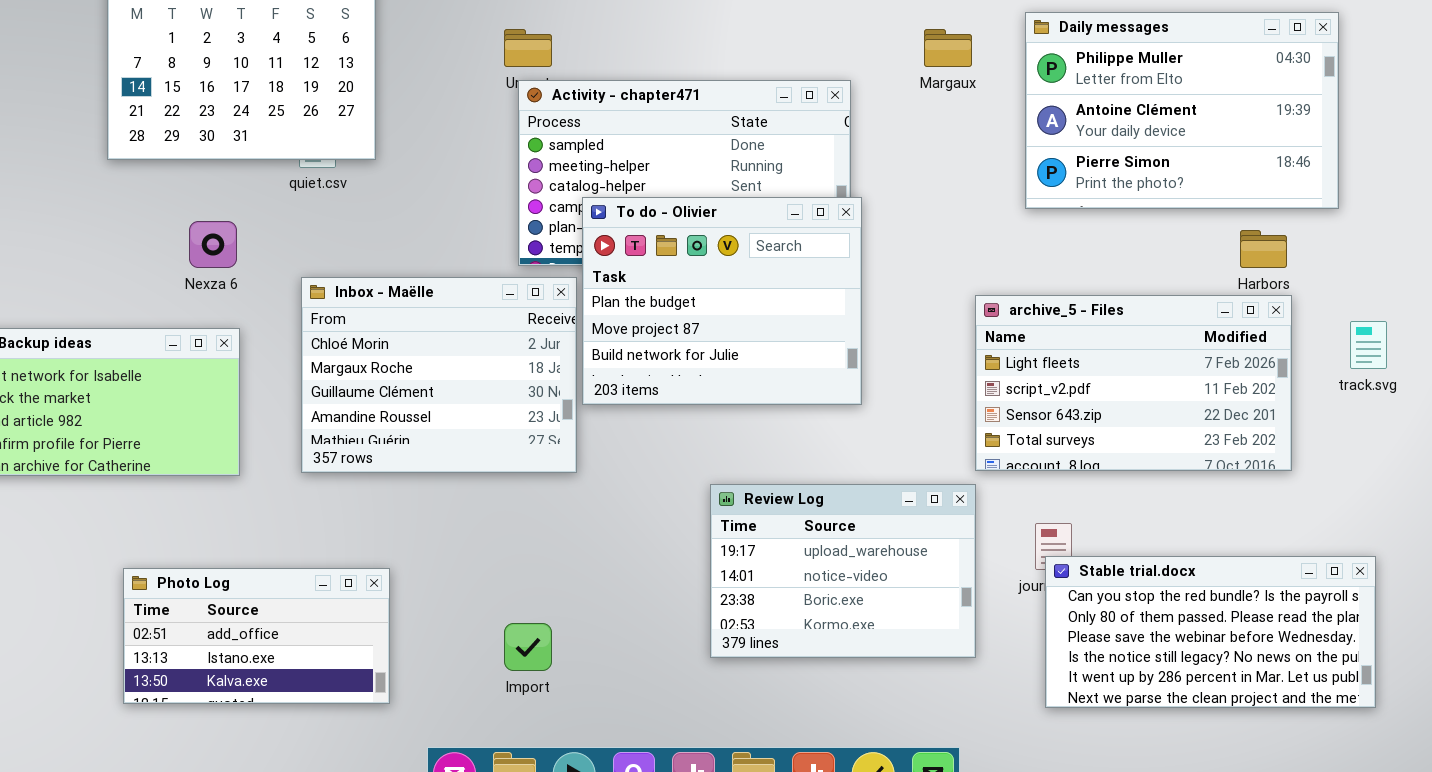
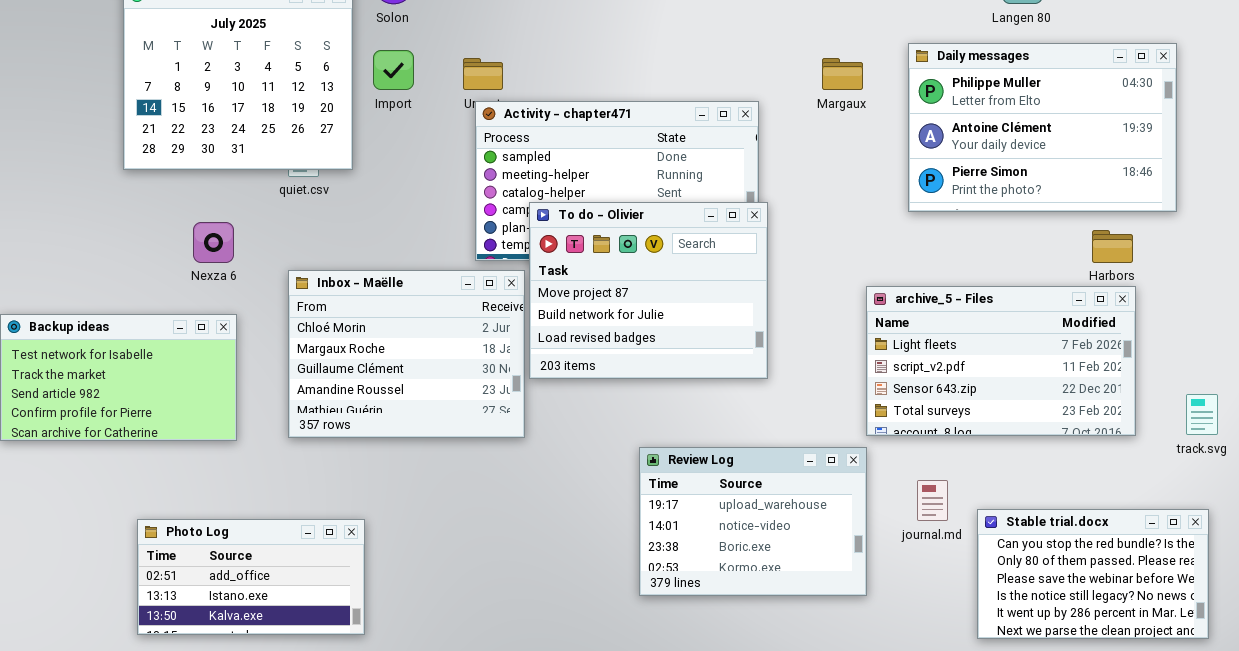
To do - Olivier: [582,197,862,405] -> [529,202,768,379], scrolled down 1 row
track.svg: [1350,321,1387,369] -> [1186,394,1218,435], moved
Stable trial.docx: [1045,556,1376,708] -> [977,509,1209,639], resized
Import: [504,623,552,671] -> [373,50,414,90], moved

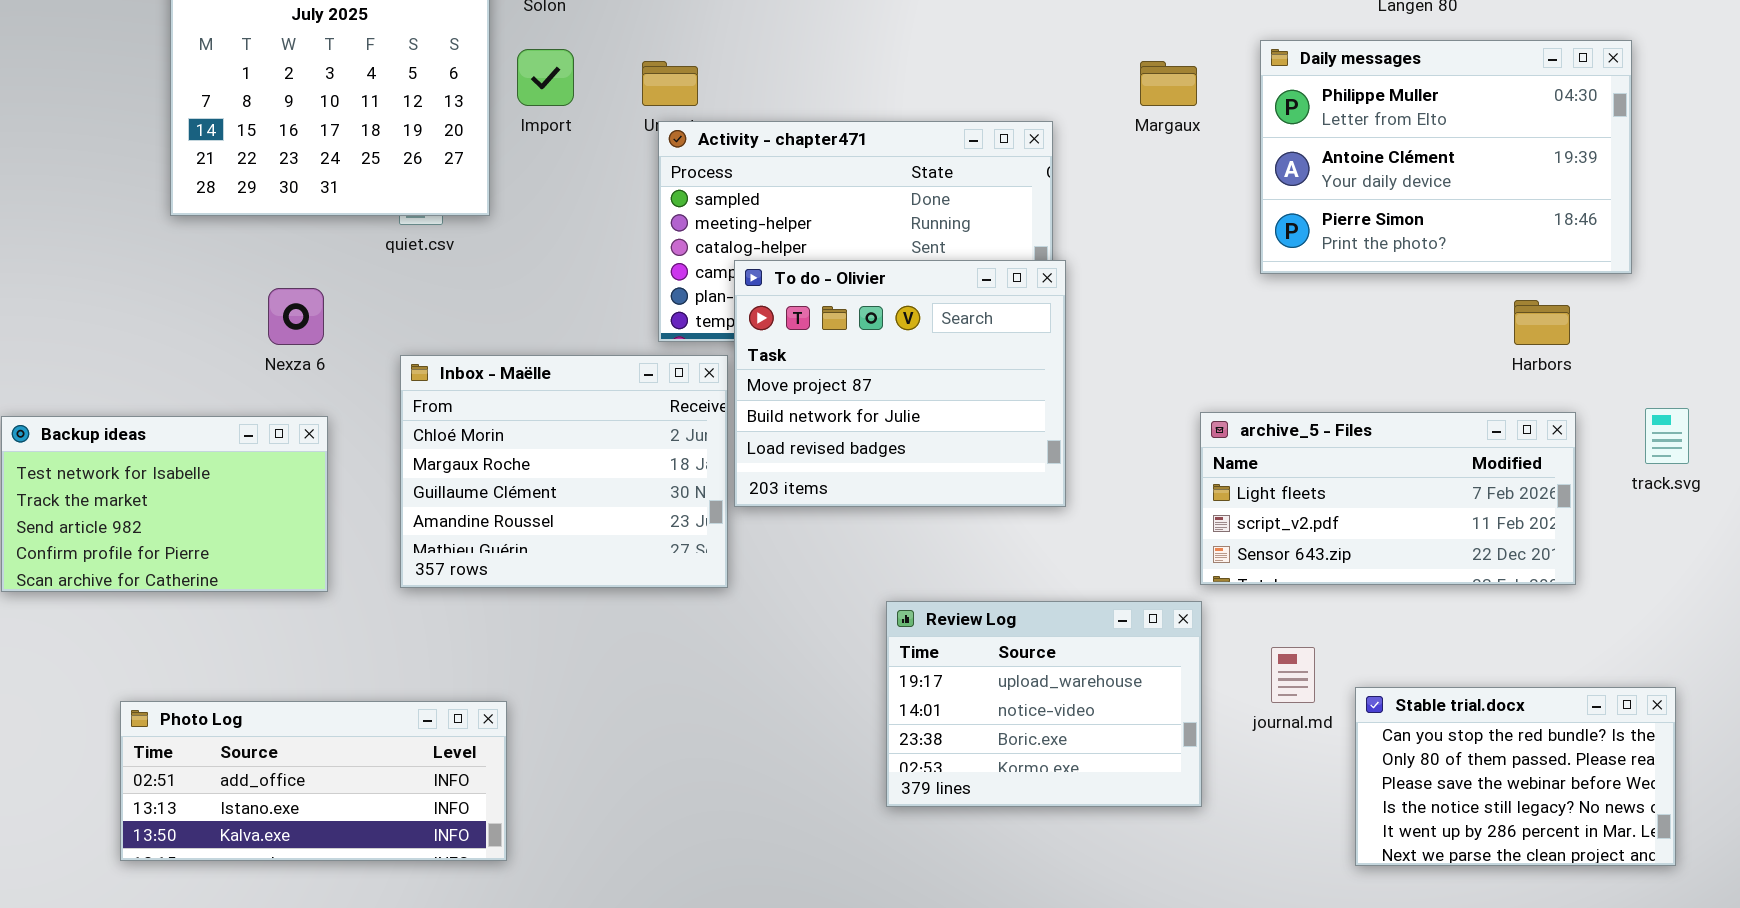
archive_5 - Files: [866,286,1136,436] -> [1200,412,1576,585], resized
track.svg: [1186,394,1218,435] -> [1645,408,1689,464], moved
Photo Log: [137,519,365,635] -> [120,701,507,861], resized

